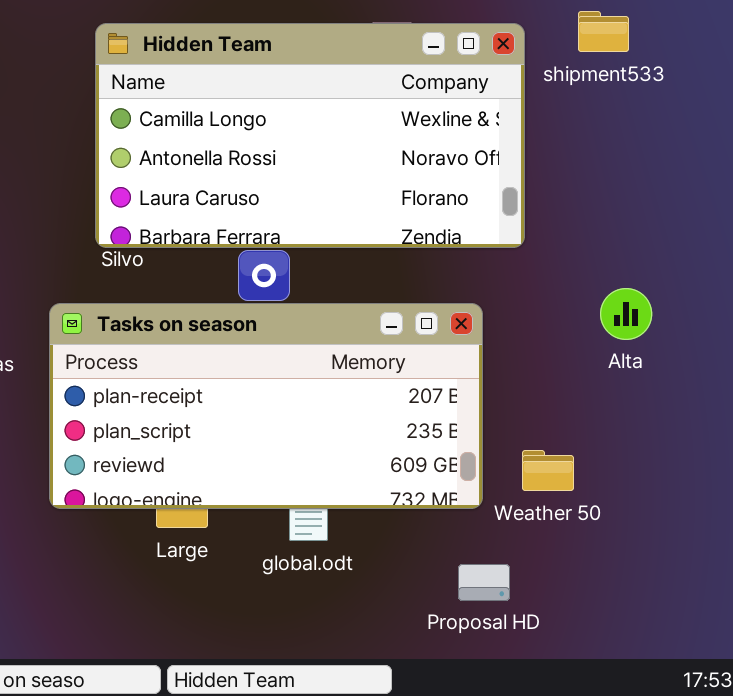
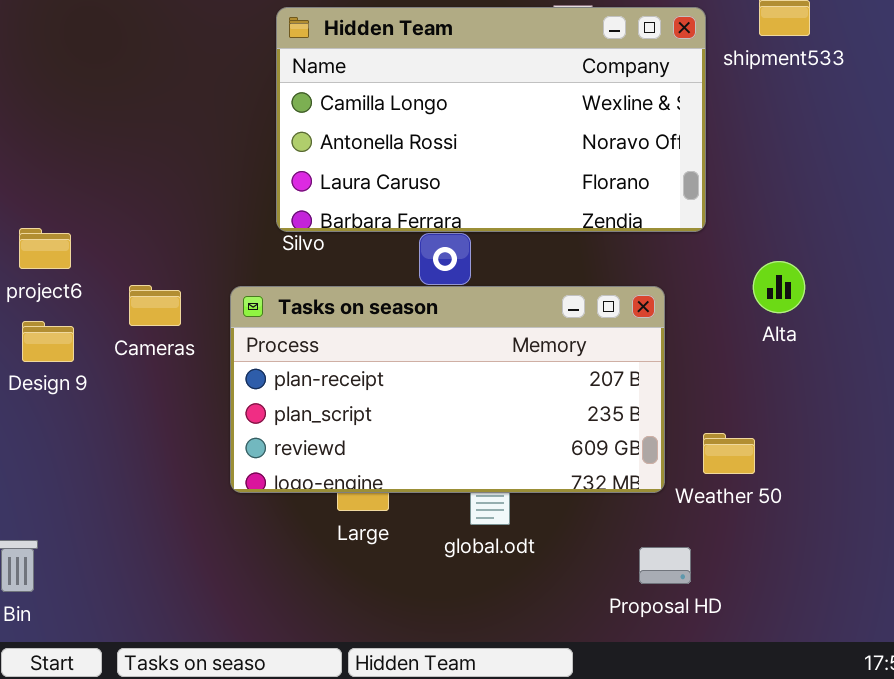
Alta: [600,288,652,340] -> [753,261,805,313], moved

